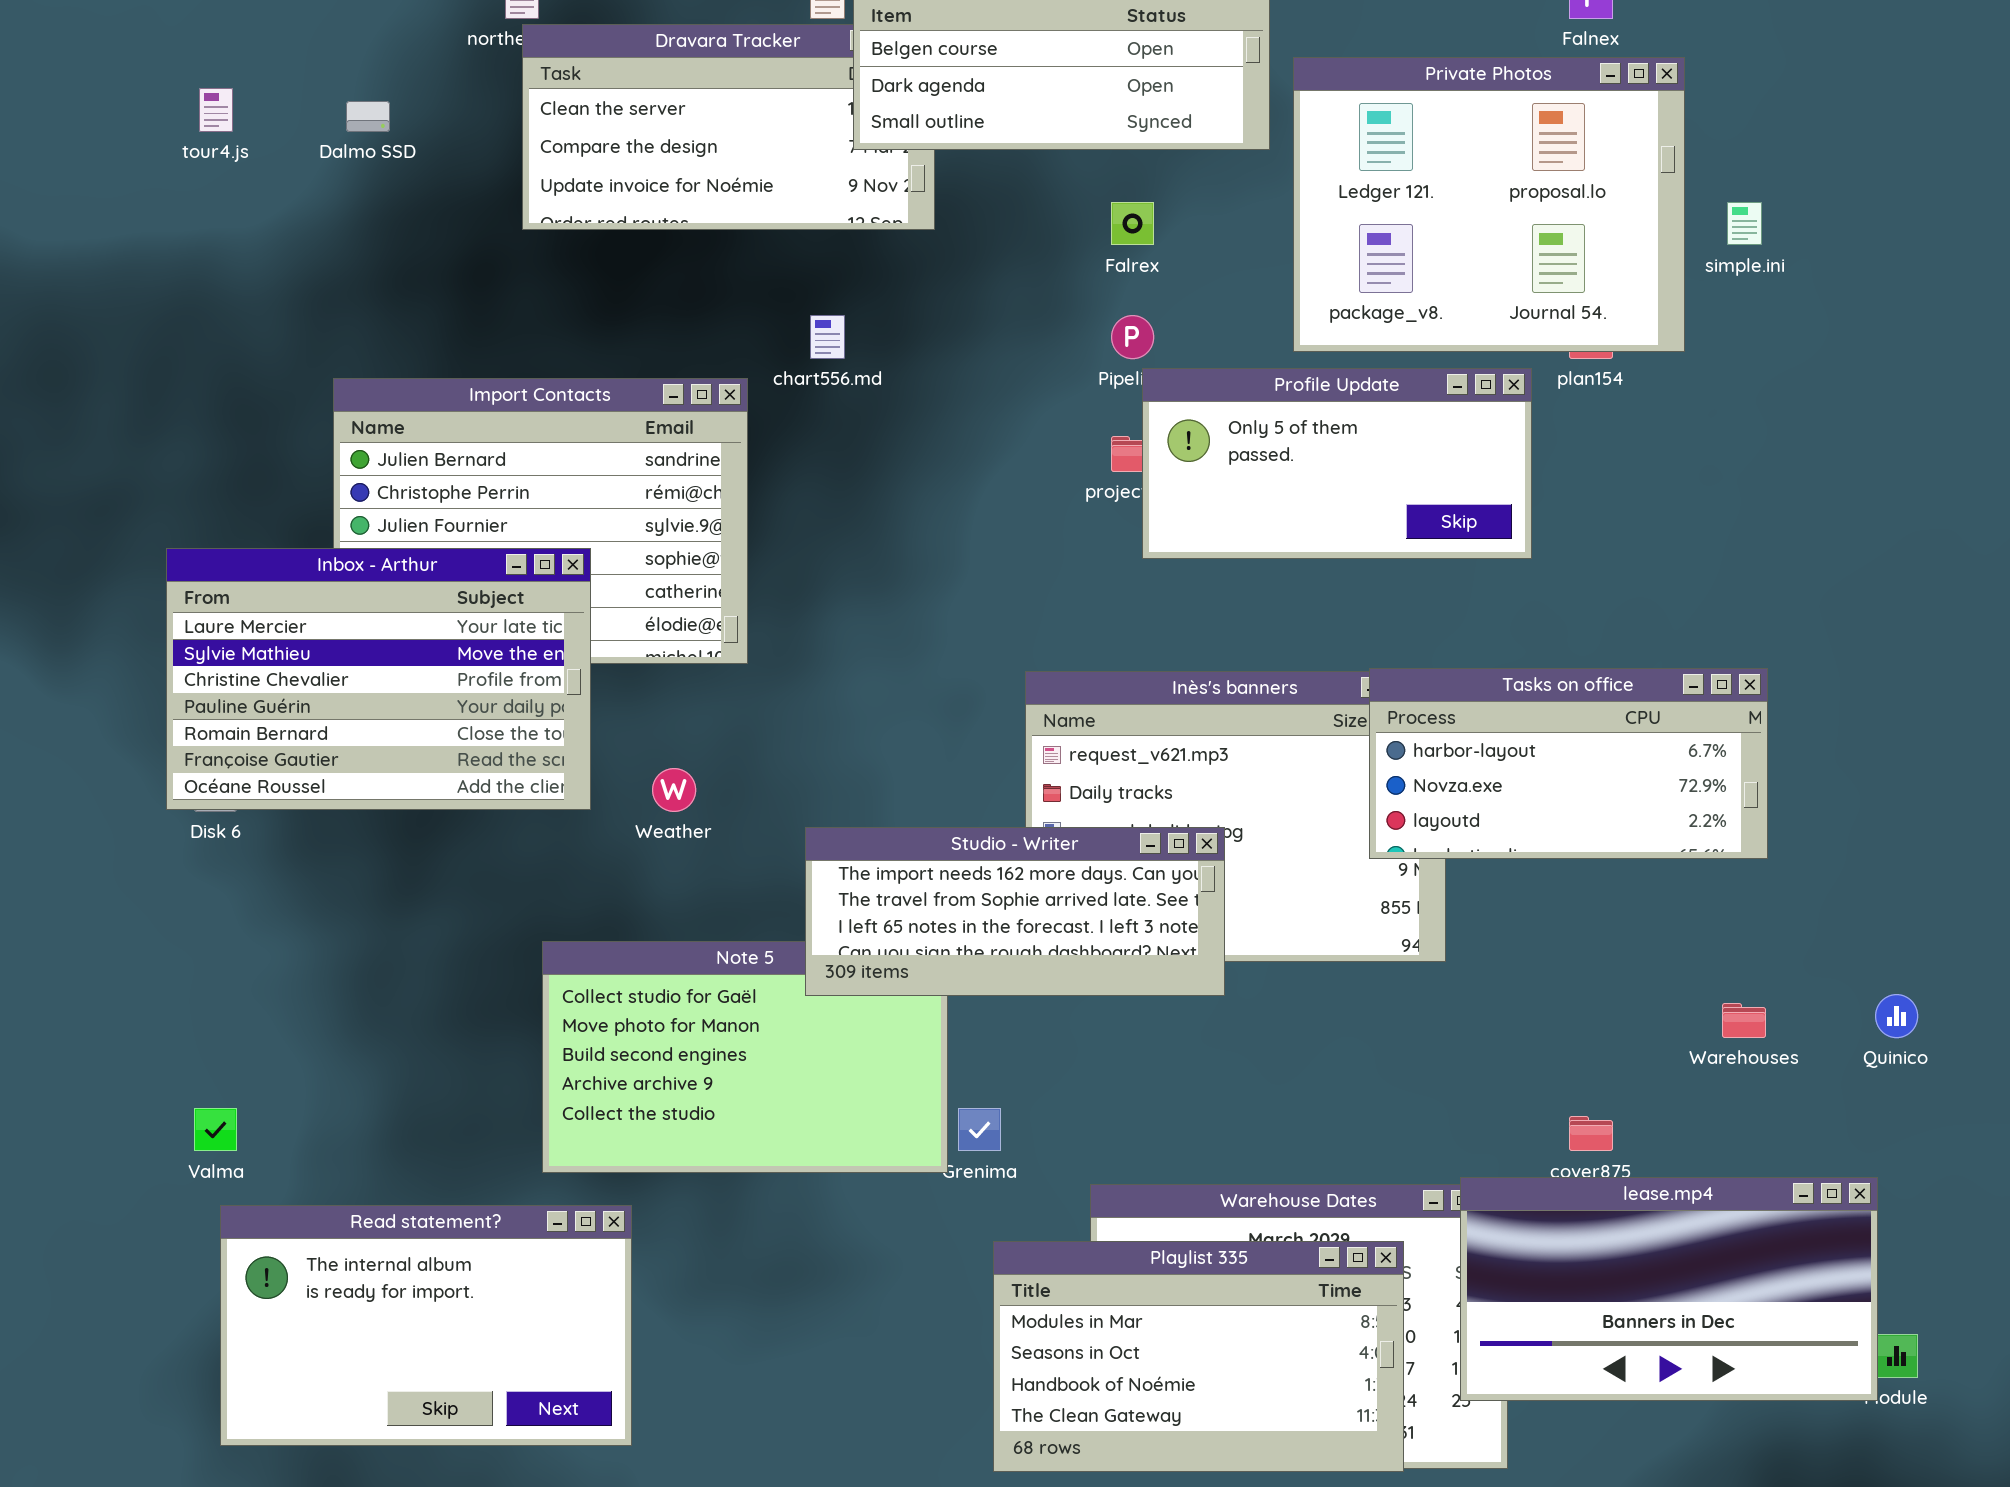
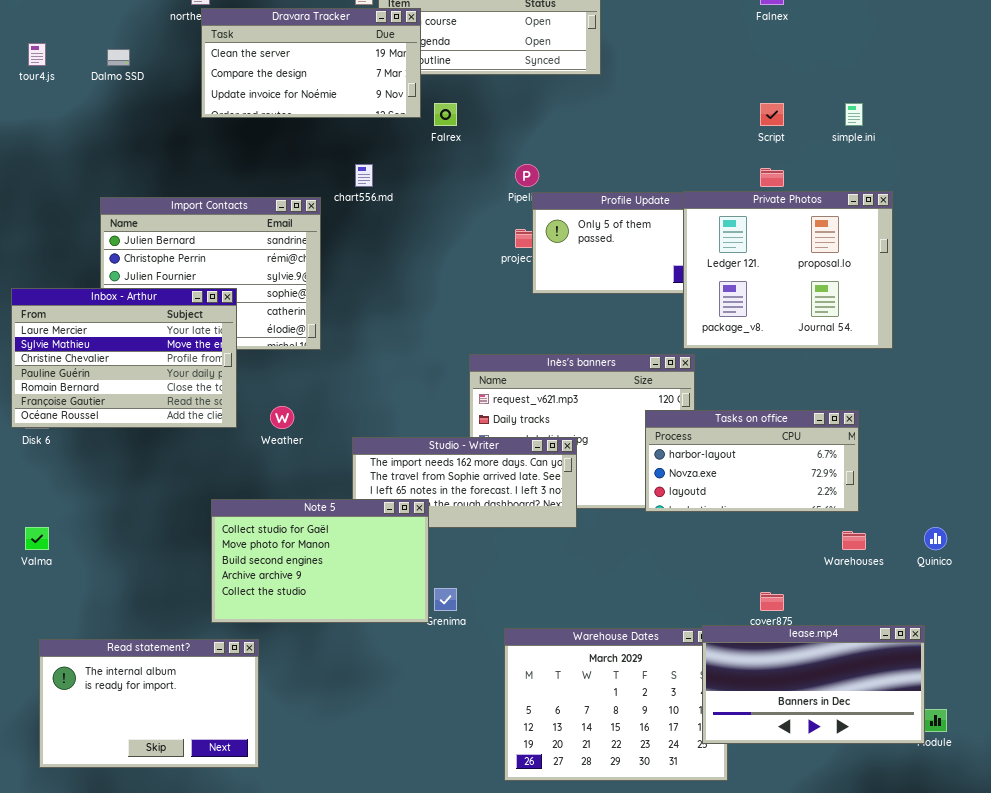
Dravara Tracker: [522,24,935,230] -> [201,8,421,118], raised
Private Photos: [1293,57,1685,352] -> [683,191,893,349], moved
Falrex: [1111,202,1154,245] -> [434,103,457,126], moved
Tasks on office: [1369,668,1768,859] -> [645,410,859,512], moved
Note 5: [542,941,948,1173] -> [211,499,429,623], raised
Valma: [194,1108,237,1151] -> [25,527,49,550], moved
Playlist 335: [993,1241,1404,1472] -> none, closed

